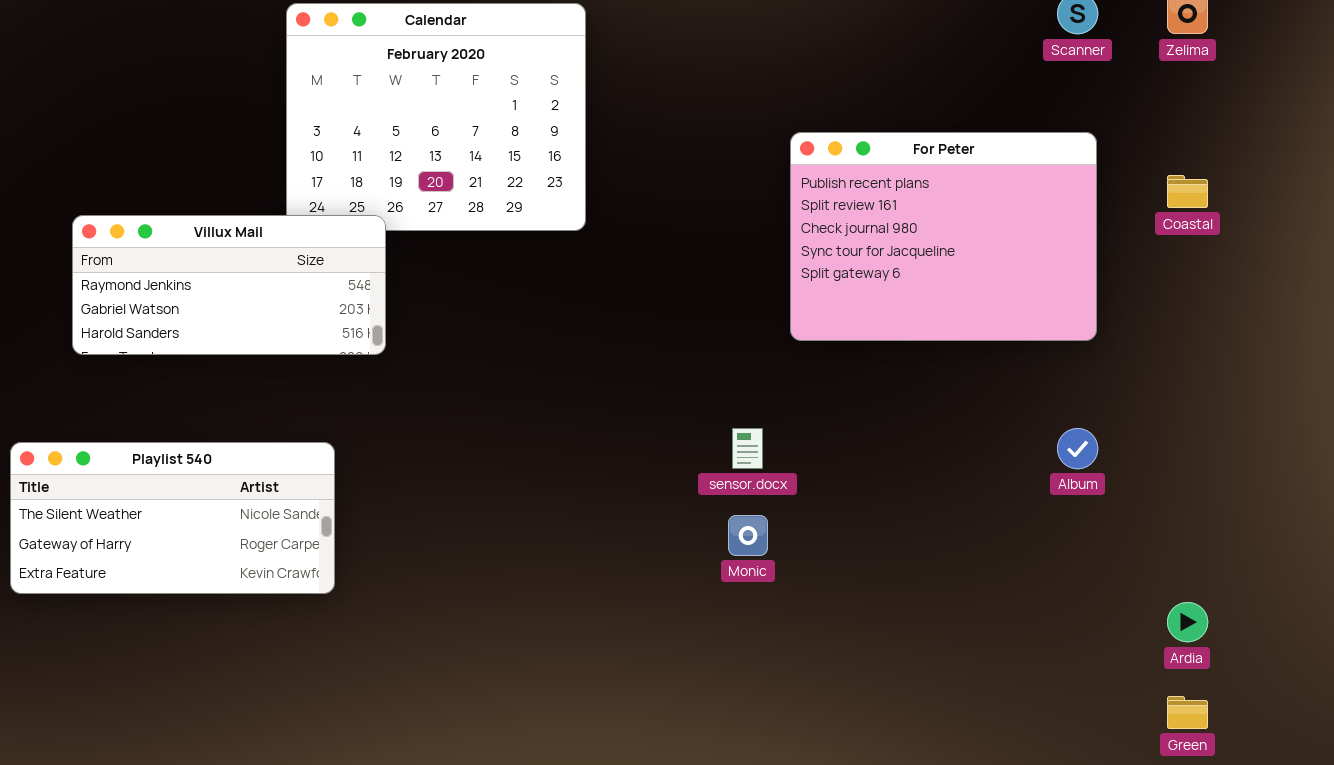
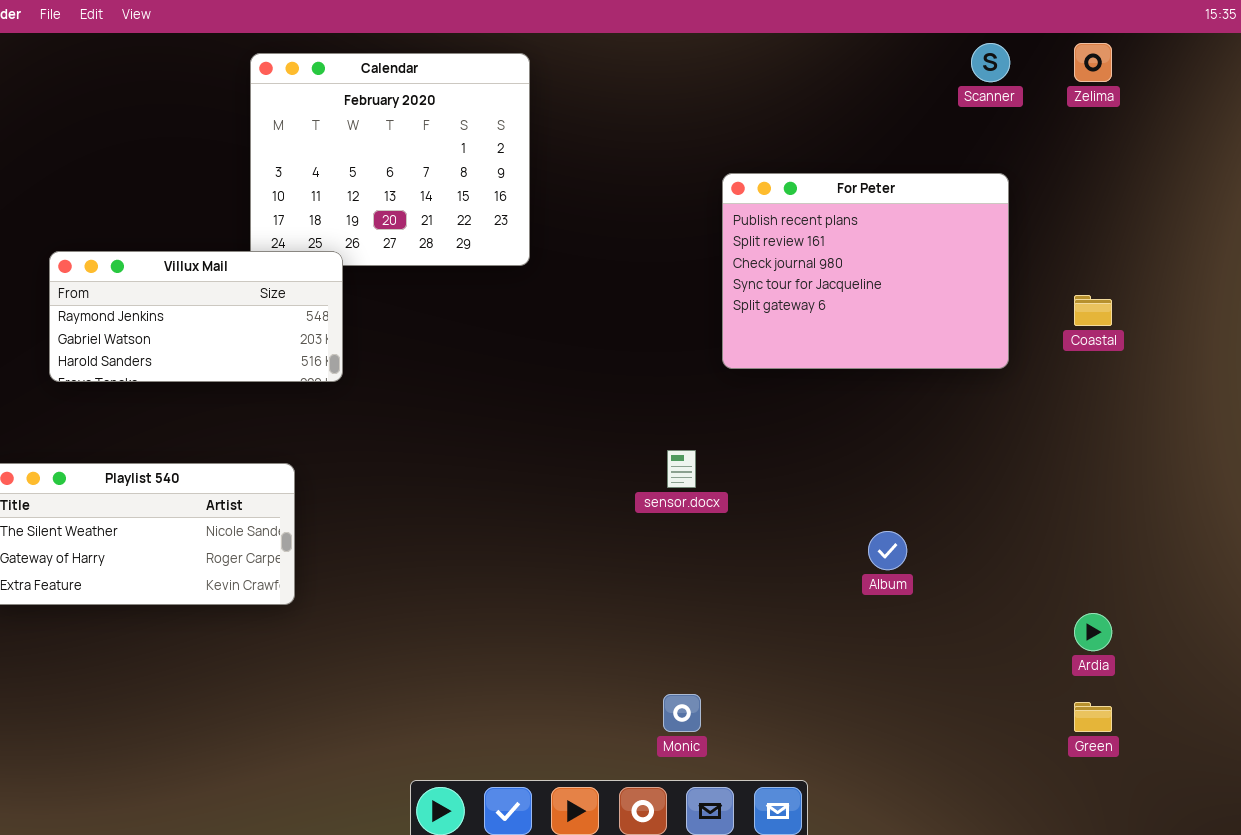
Coastal: [1167,175,1208,208] -> [1074,295,1112,326], moved
Album: [1057,428,1098,469] -> [868,531,907,570], moved
Monic: [728,515,768,556] -> [663,694,701,732], moved

